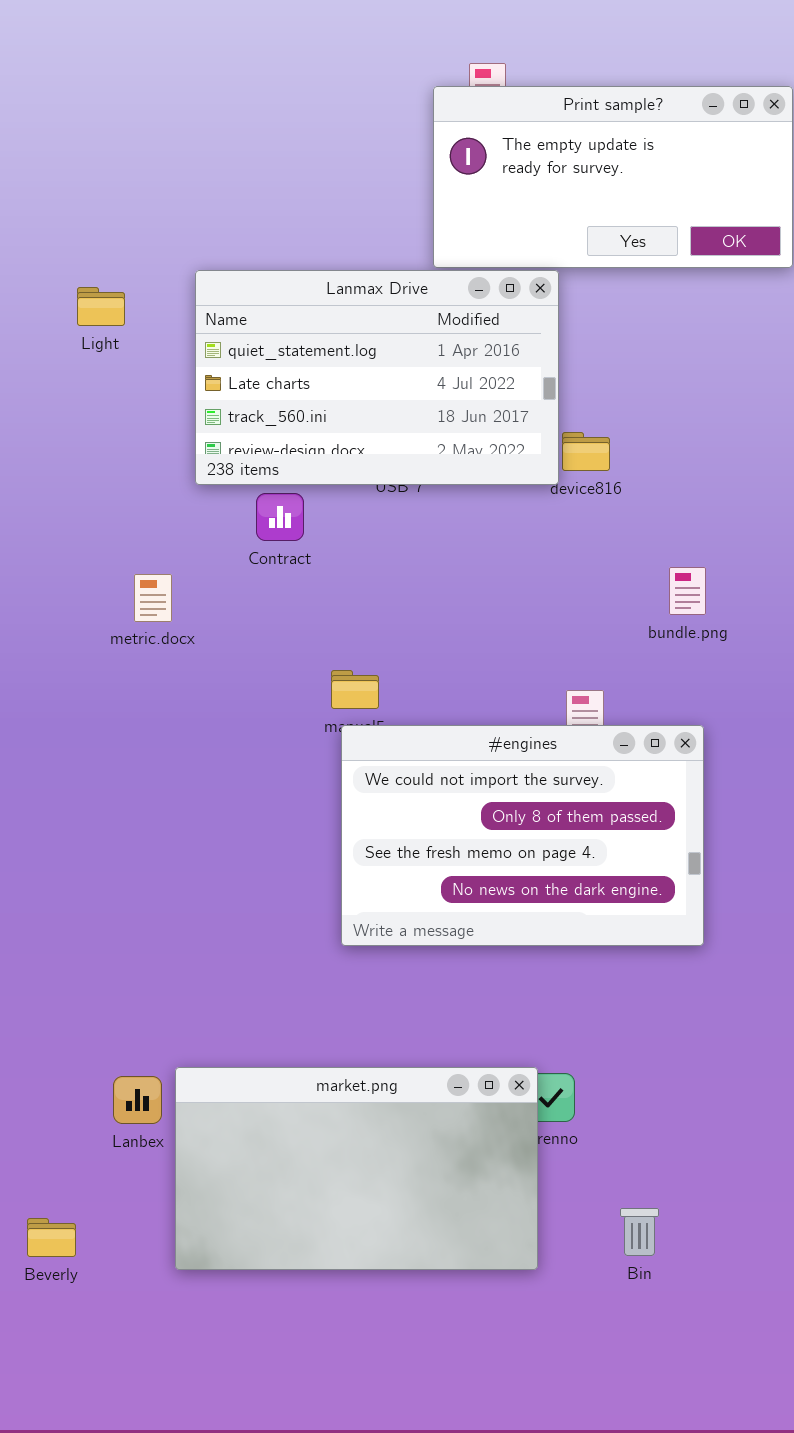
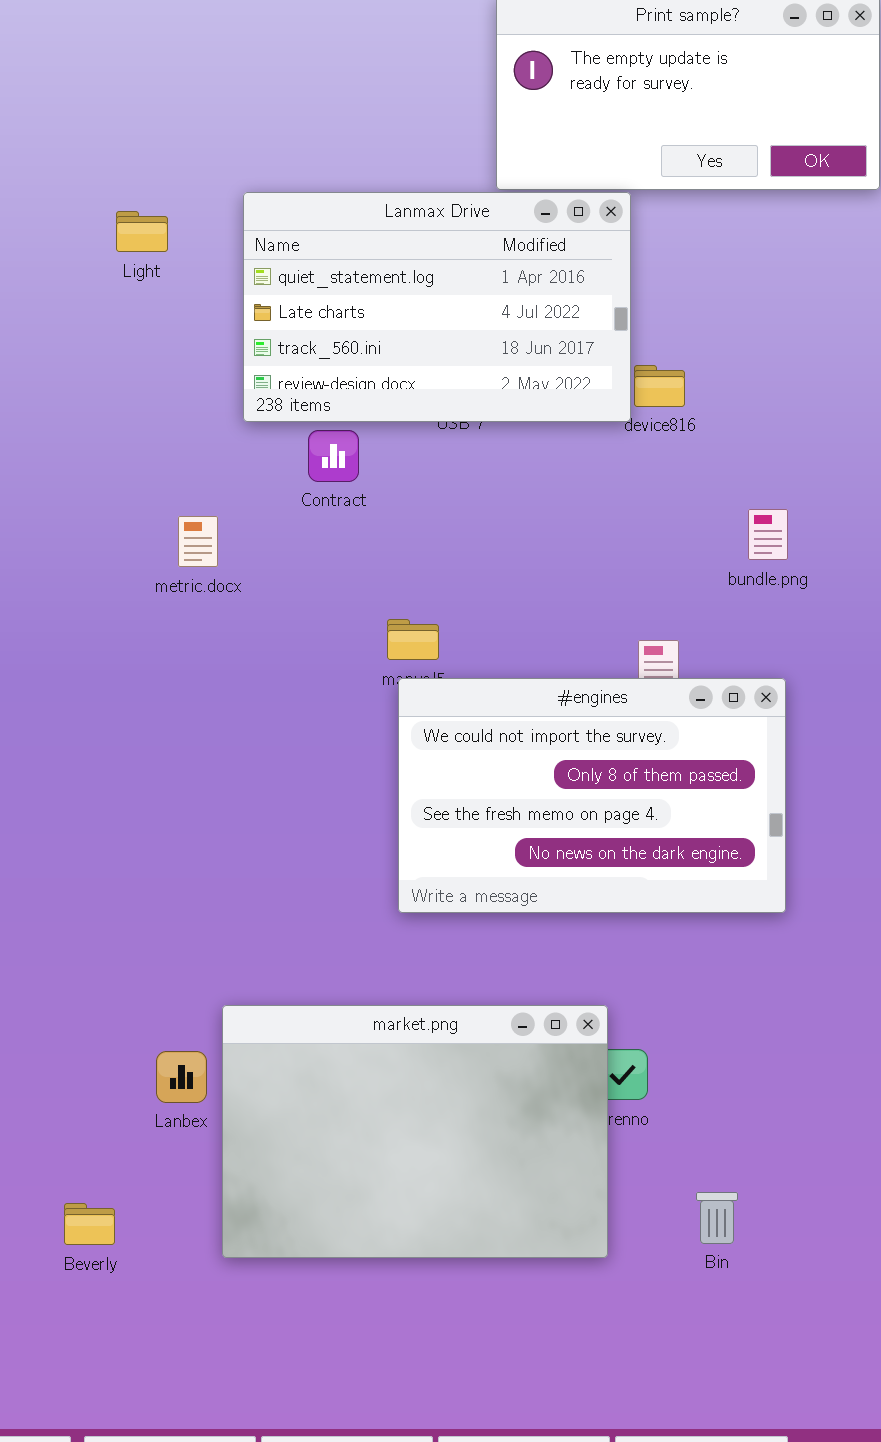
market.png: [175,1067,538,1270] -> [222,1005,608,1258], resized

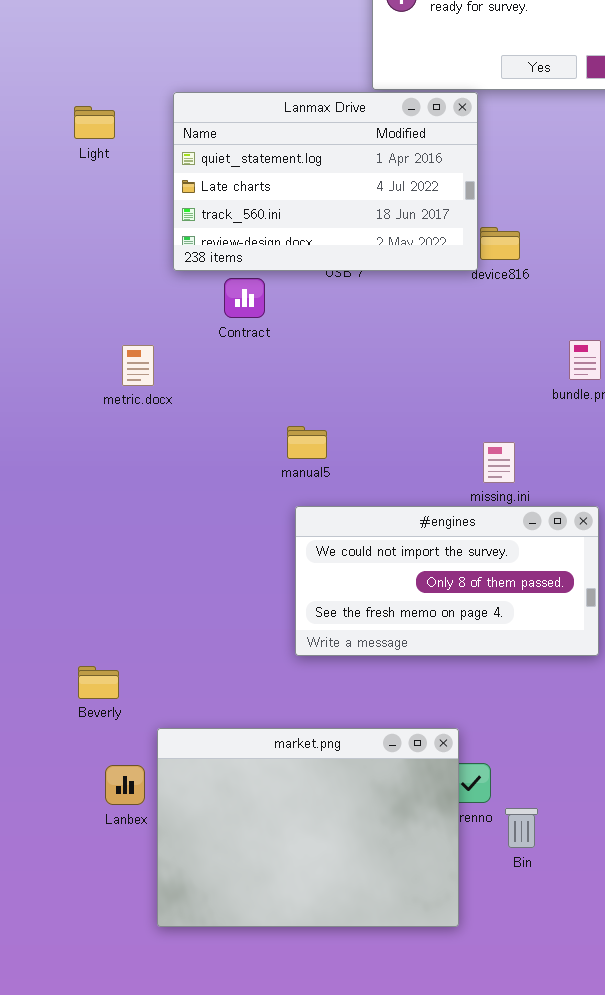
#engines: [398,678,786,913] -> [295,506,599,656], resized
Bin: [696,1192,738,1244] -> [505,808,538,848], moved
Beverly: [64,1203,115,1245] -> [78,666,119,699], moved

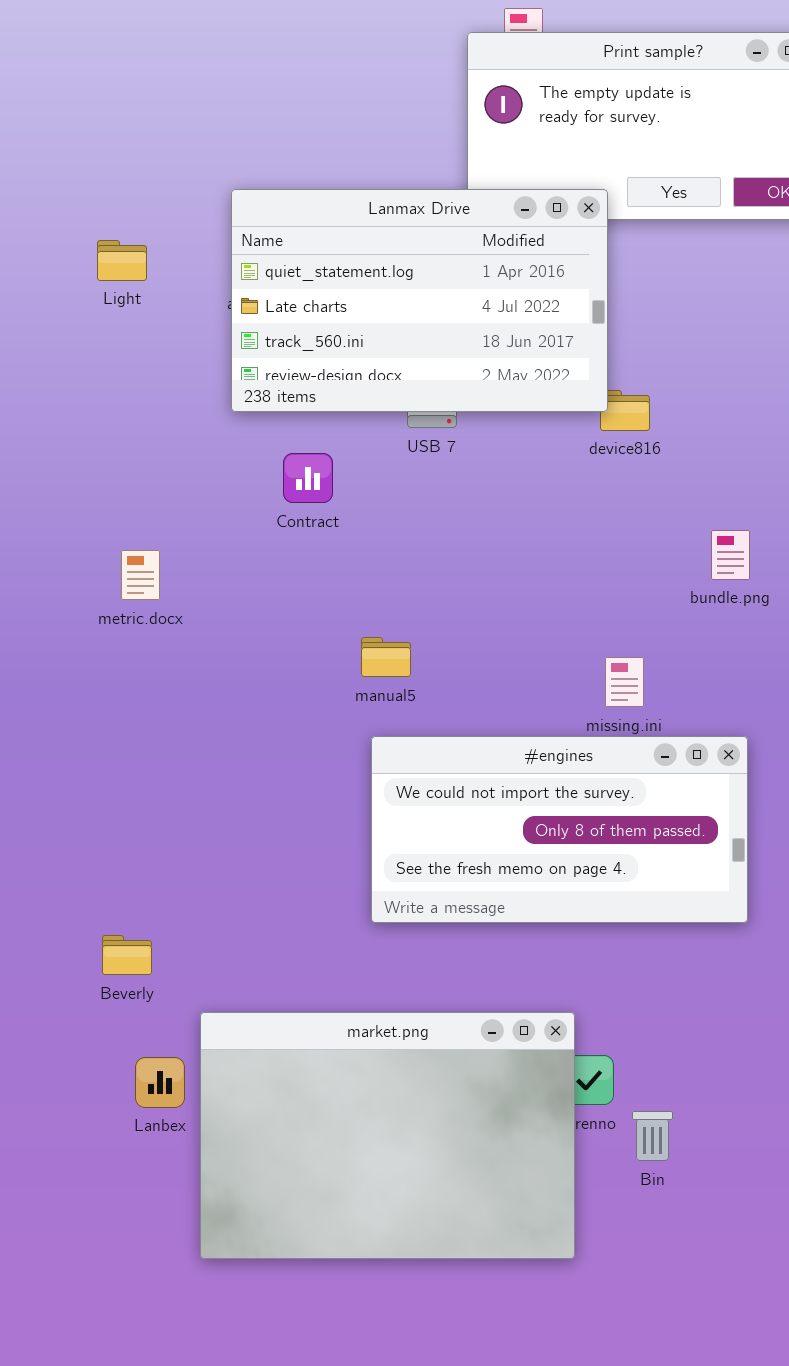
Lanmax Drive: [173,92,478,271] -> [231,189,608,412], moved
metric.docx: [122,345,154,386] -> [121,550,160,600], moved

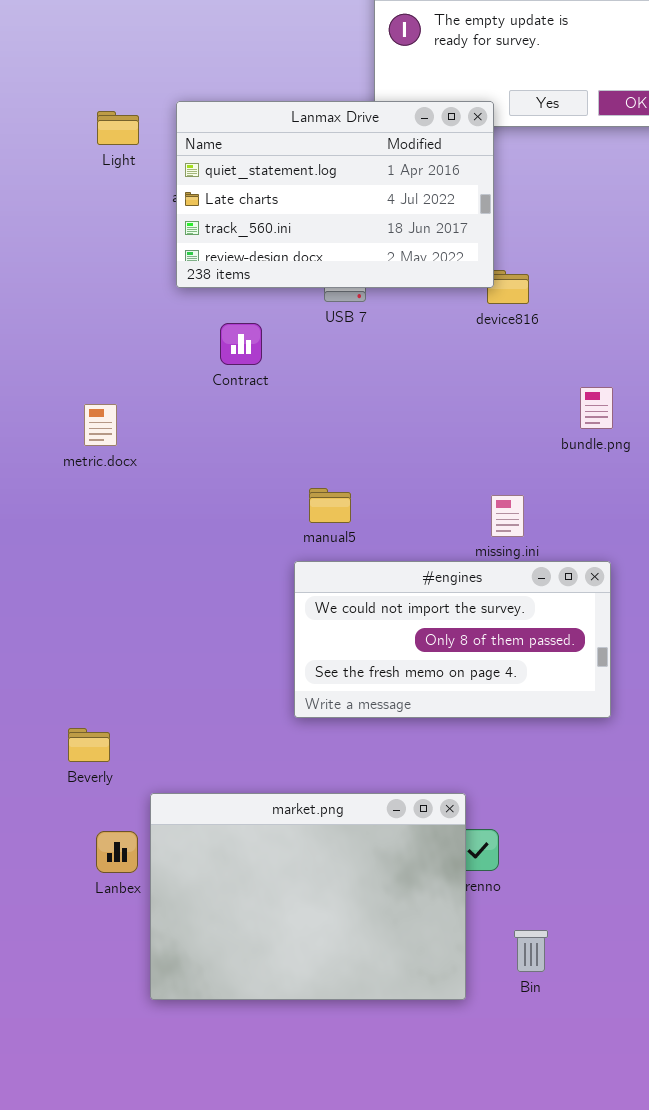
Light: [97,240,147,281] -> [97,111,139,145], moved
manual5: [361,637,411,677] -> [309,488,351,523], moved
Bin: [632,1111,673,1161] -> [514,930,548,972], moved

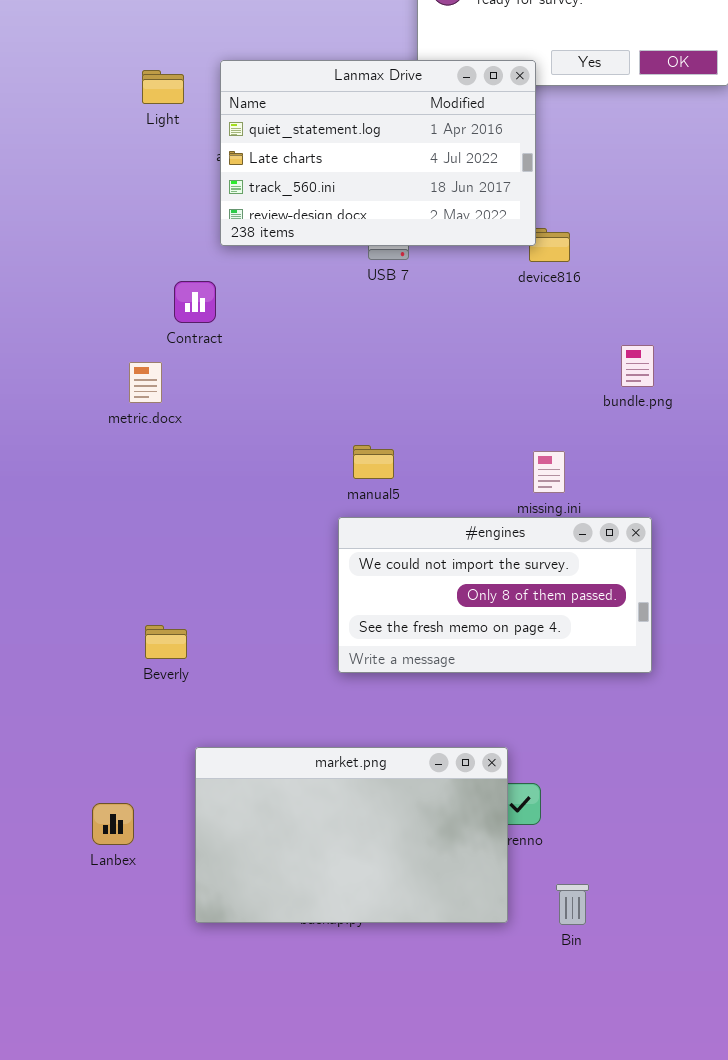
Contract: [220,323,262,365] -> [174,281,216,323], moved
Beverly: [68,728,110,762] -> [145,625,187,659], moved
market.png: [150,793,466,1000] -> [195,747,508,923], resized
Lanbex: [96,831,138,873] -> [92,803,134,845], moved

